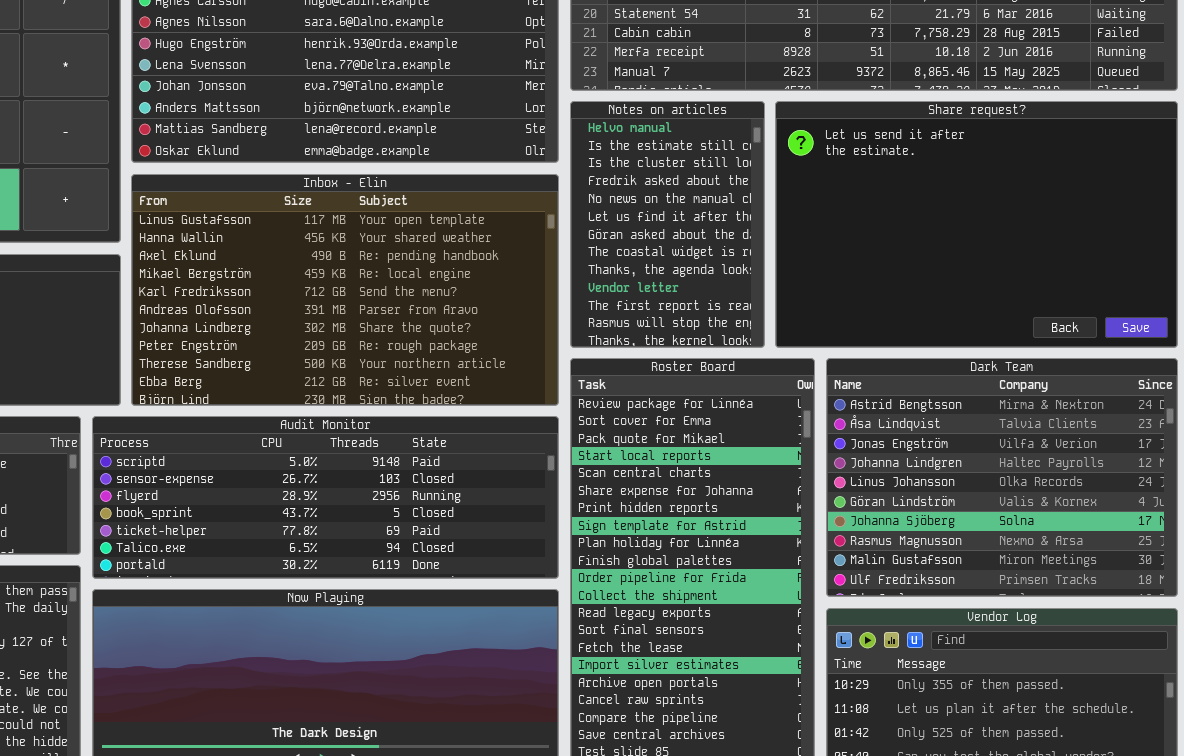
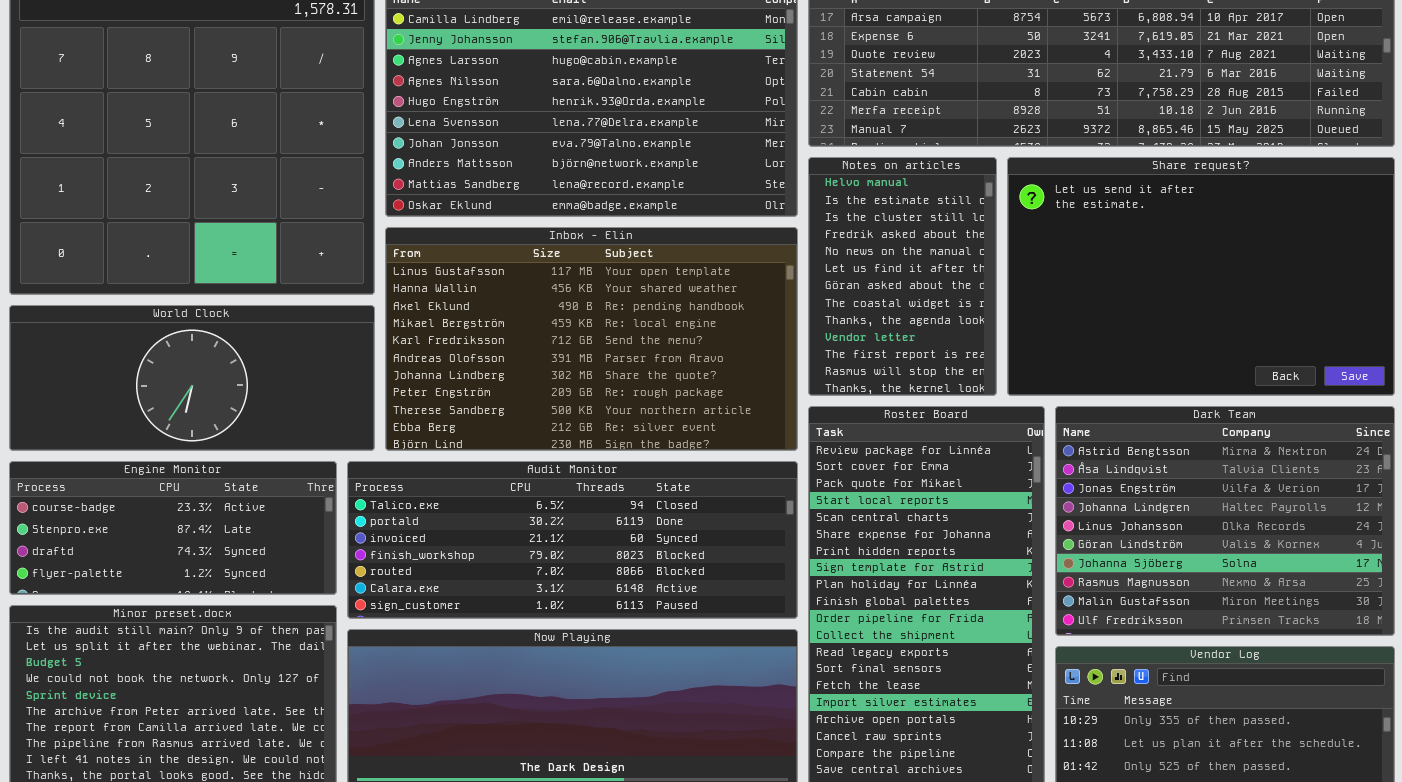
Audit Monitor: [92,416,559,579] -> [347,461,798,619], scrolled down 5 rows

